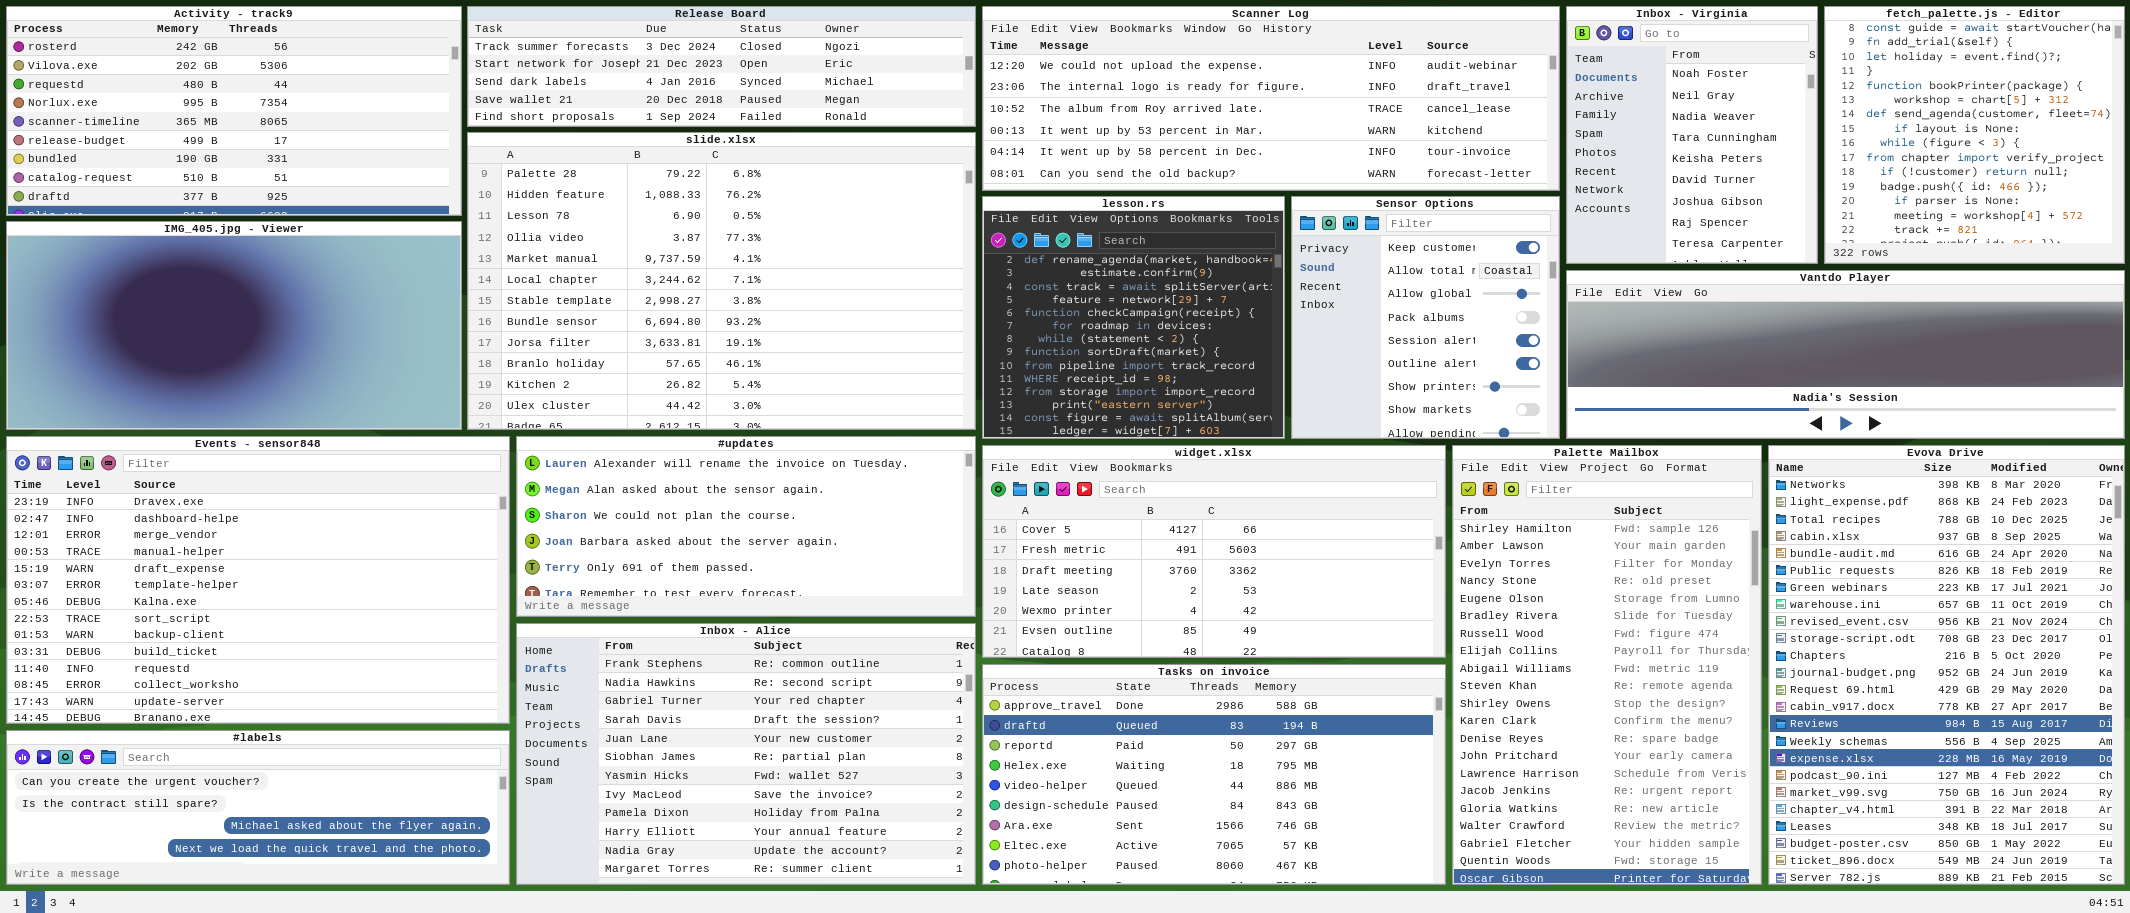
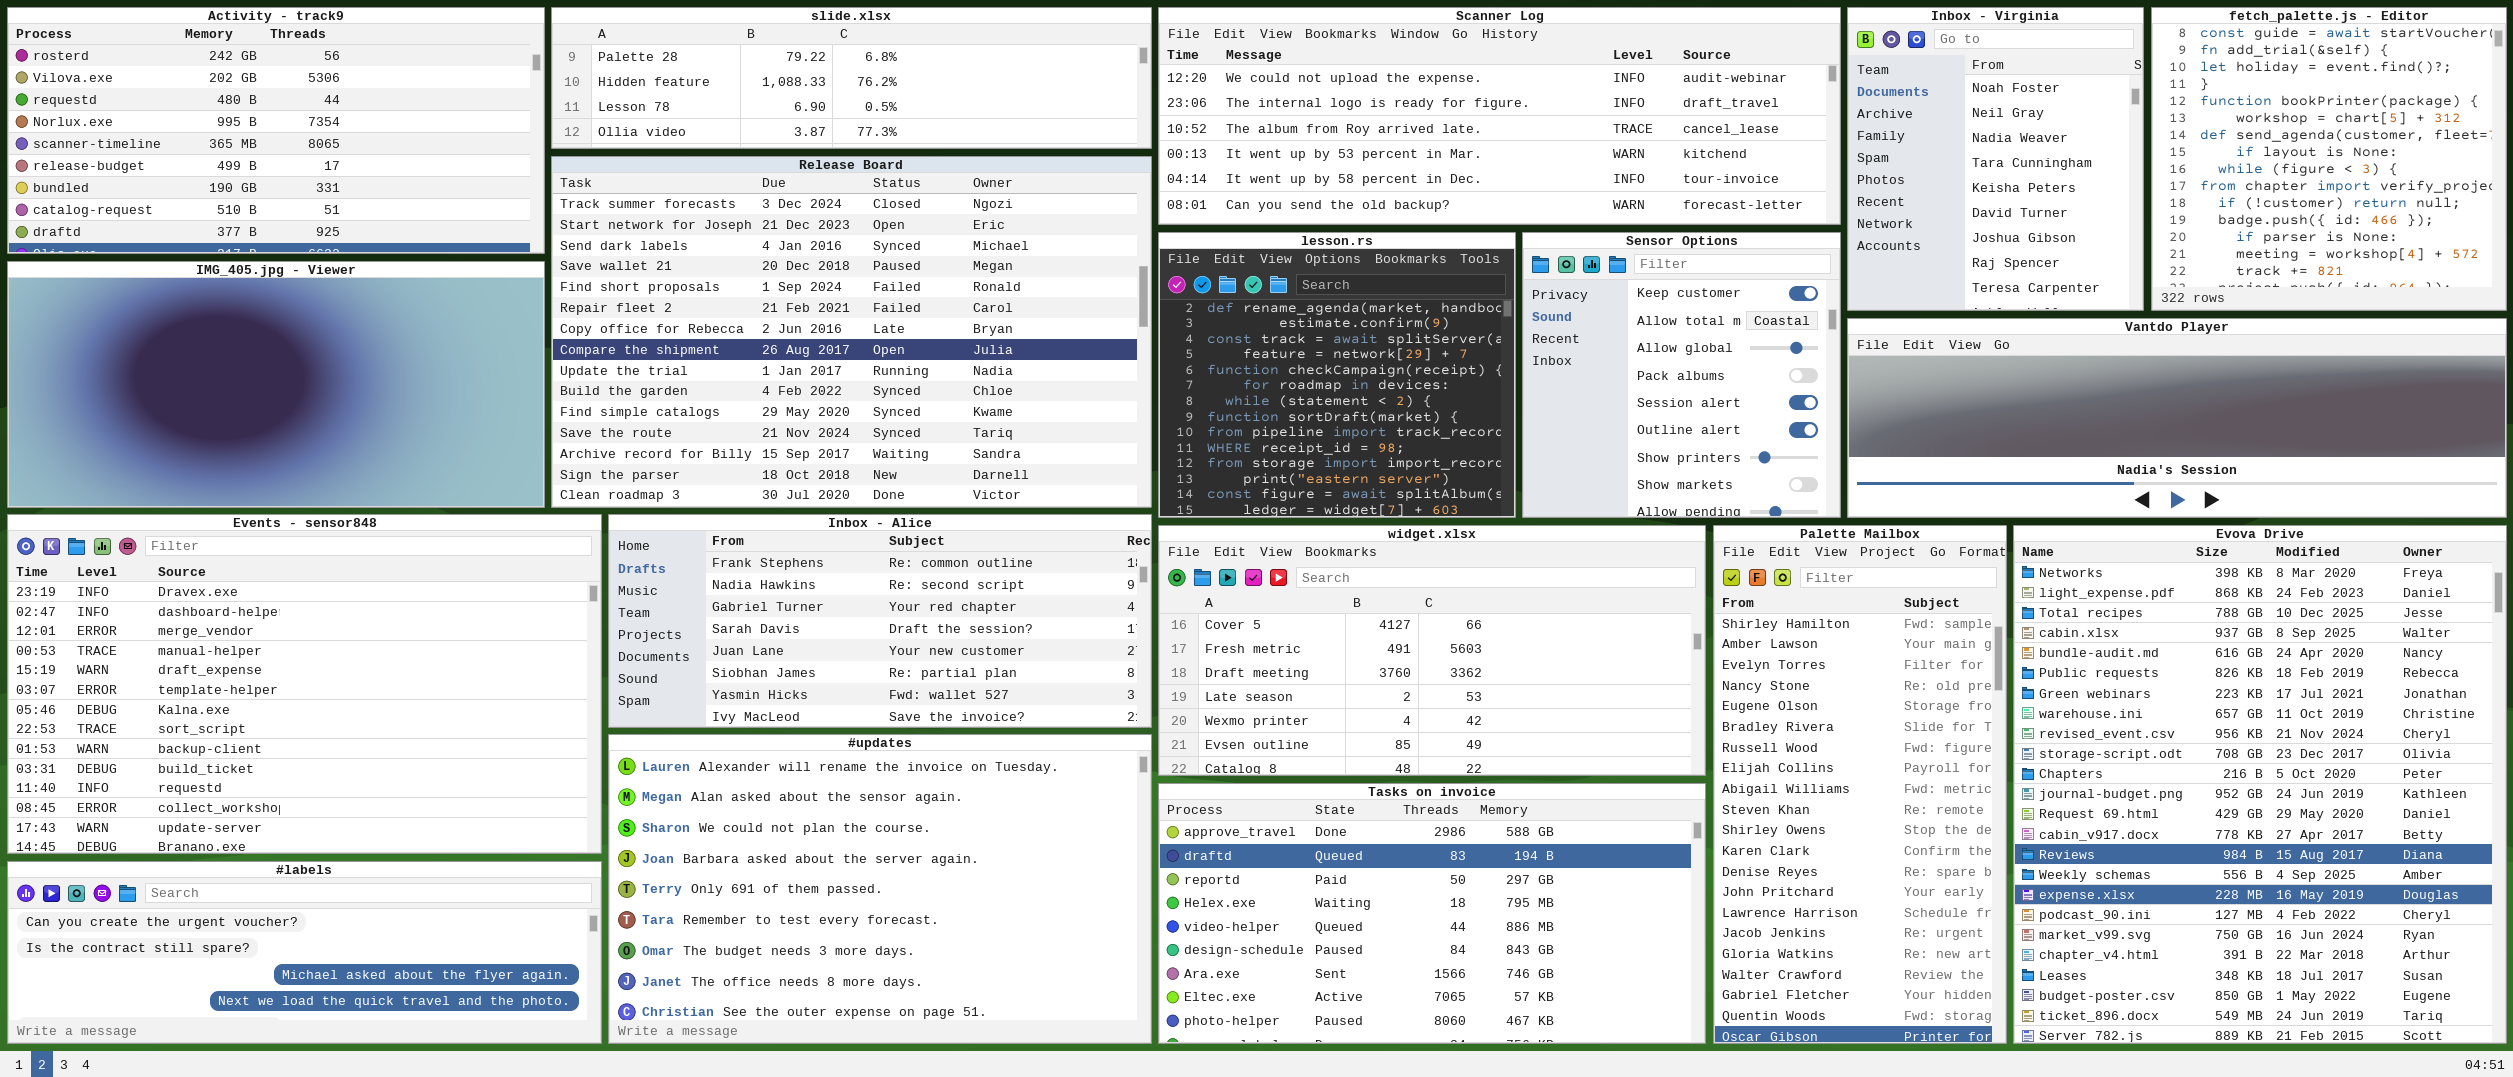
Release Board: [467,6,976,127] -> [551,156,1152,508], moved, resized
slide.xlsx: [467,132,976,430] -> [551,7,1152,149], moved, resized
#updates: [516,436,976,617] -> [608,734,1152,1044], moved, resized
Palette Mailbox: [1452,445,1762,885] -> [1713,525,2007,1044], resized
Evova Drive: [1768,445,2125,885] -> [2013,525,2507,1044], resized
Inbox - Alice: [516,623,976,885] -> [608,514,1152,728], moved, resized

